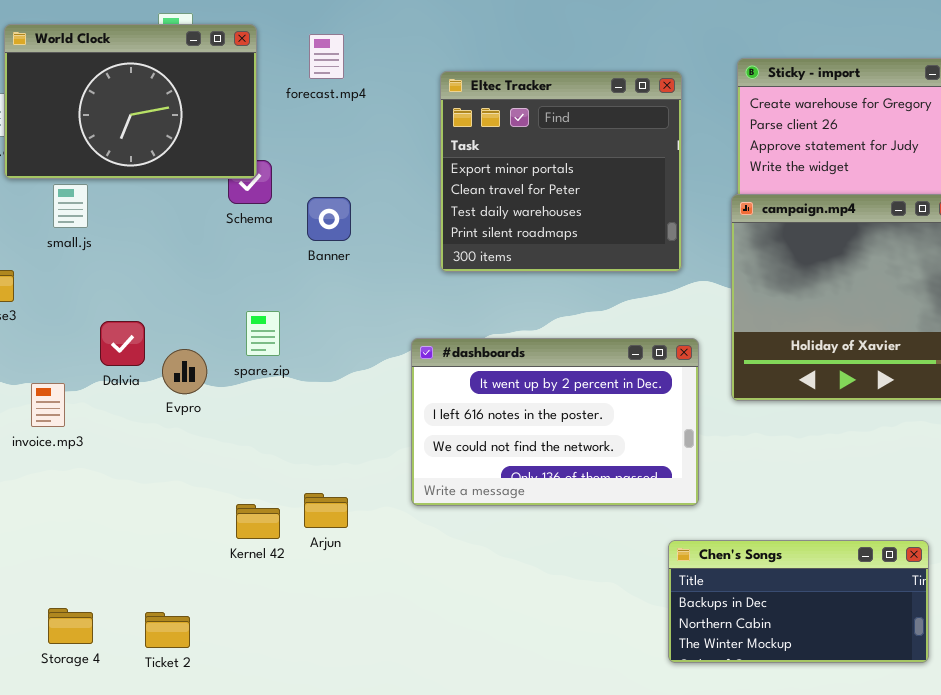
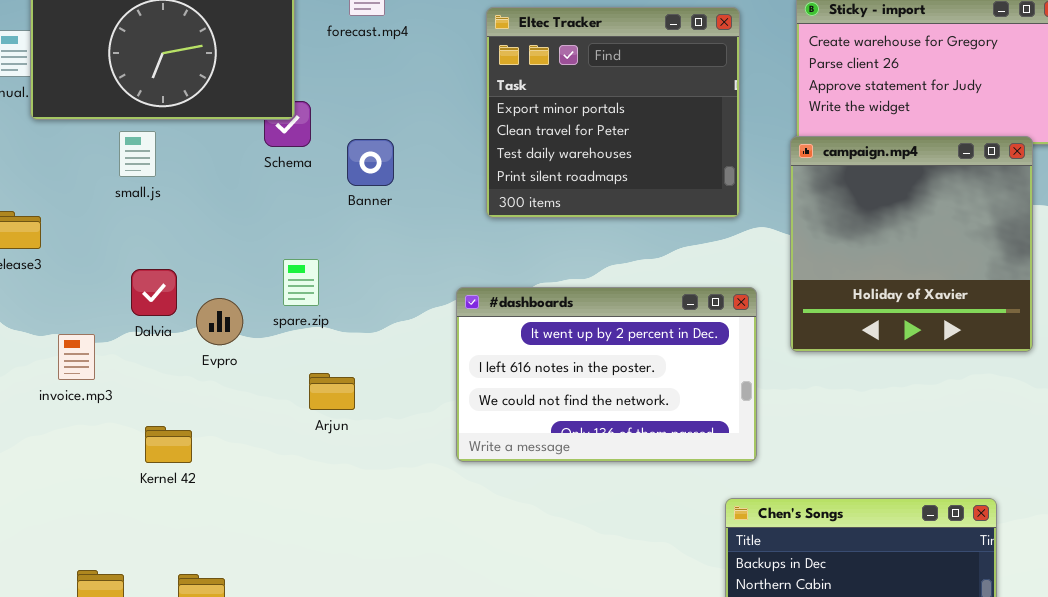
small.js: [53,184,88,228] -> [119,131,156,177], moved
Arjun: [304,493,348,528] -> [309,373,355,410], moved
Kernel 42: [236,504,280,539] -> [145,426,192,463], moved

